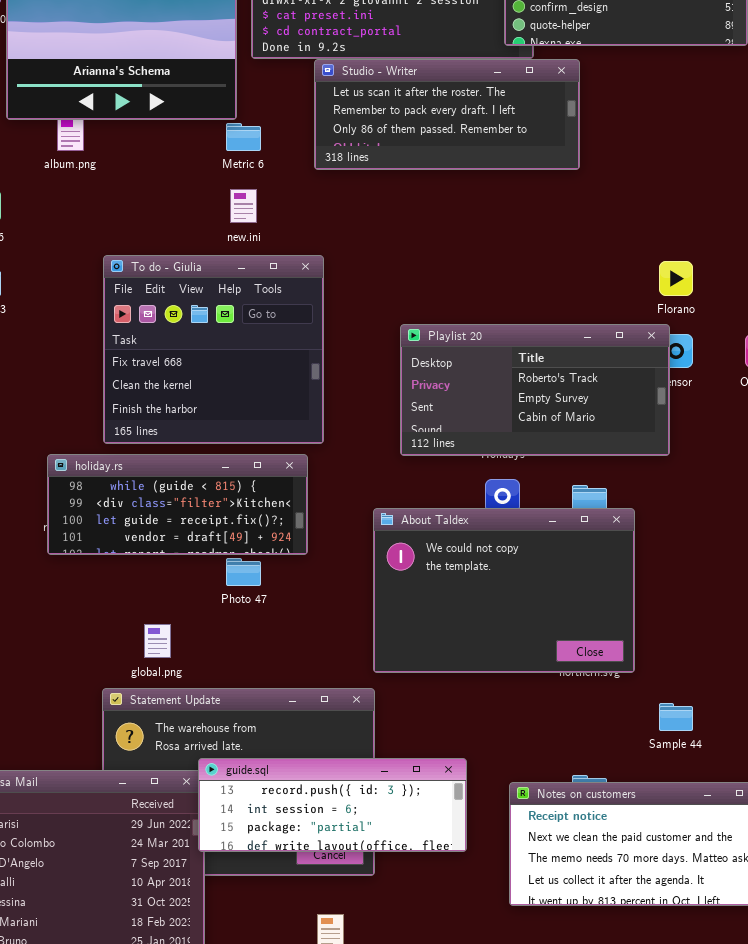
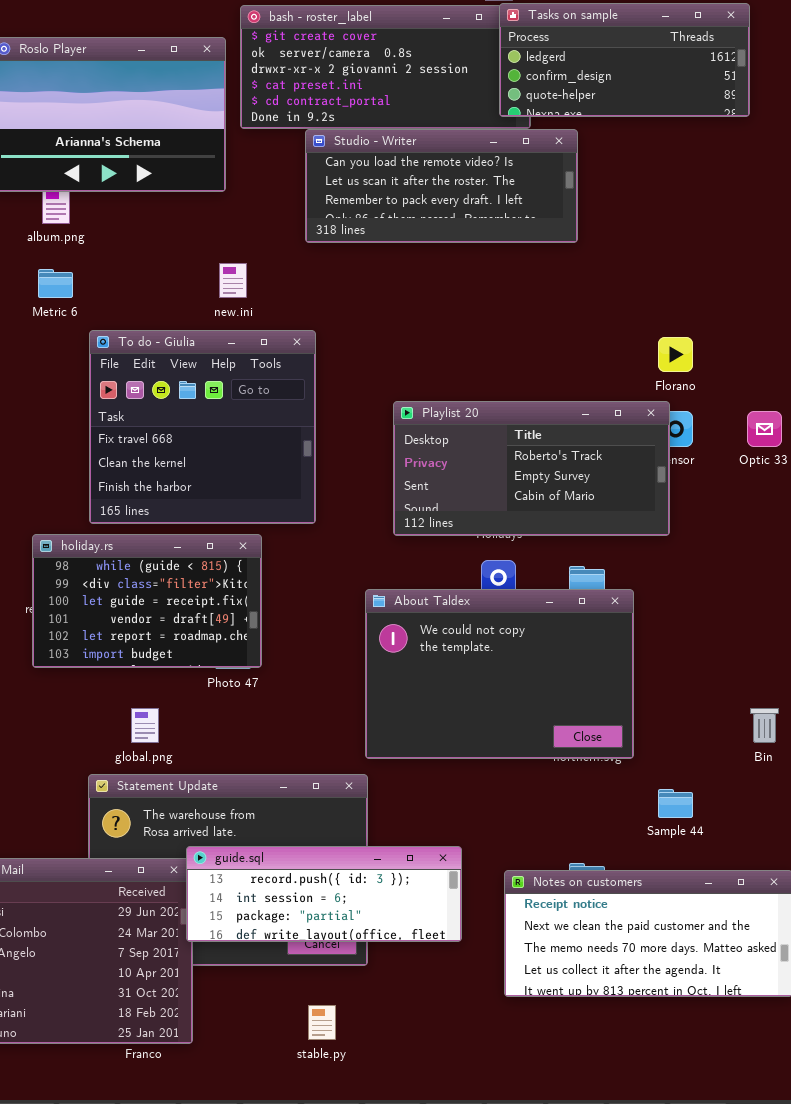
Studio - Writer: [314,59,580,170] -> [305,129,578,243], scrolled up 1 row
Metric 6: [226,123,261,151] -> [38,269,73,298], moved
holiday.rs: [47,454,308,555] -> [32,534,262,668], resized

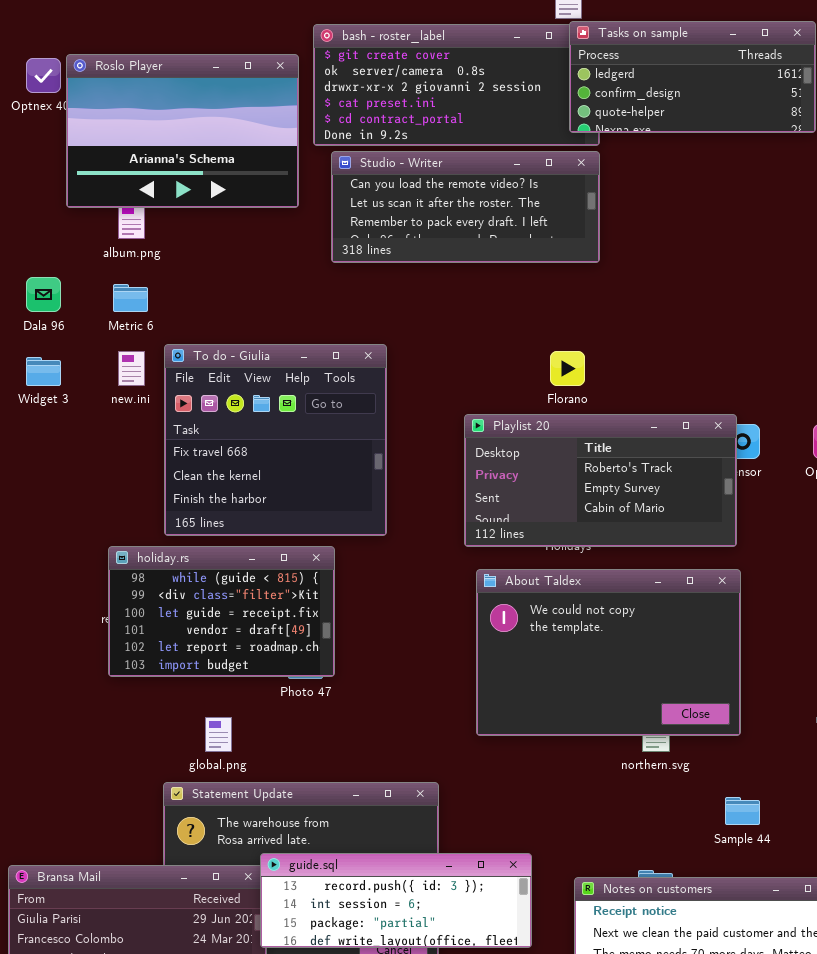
Studio - Writer: [305,129,578,243] -> [331,151,600,263], moved
new.ini: [219,263,247,298] -> [118,351,145,386], moved
Florano: [658,337,693,372] -> [550,351,585,386], moved
About Taldex: [365,589,634,759] -> [476,569,741,736], moved

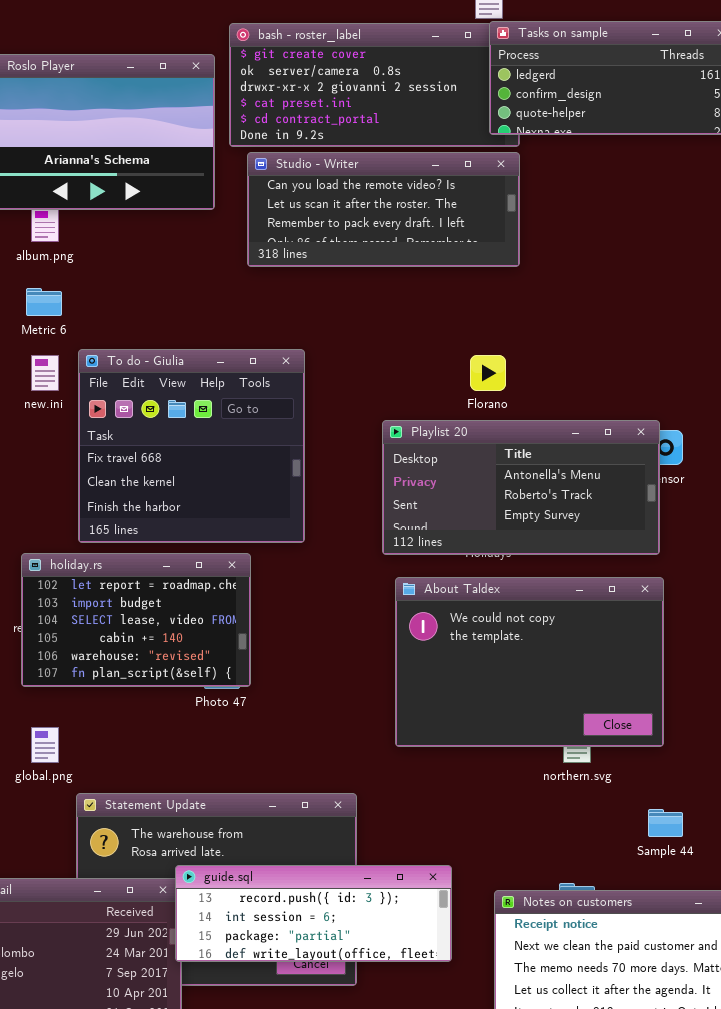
Playlist 20: [464,414,737,547] -> [382,420,660,555], scrolled up 1 row
holiday.rs: [108,546,335,677] -> [21,553,251,687], scrolled down 4 rows
global.png: [205,717,232,752] -> [31,727,59,763], moved

